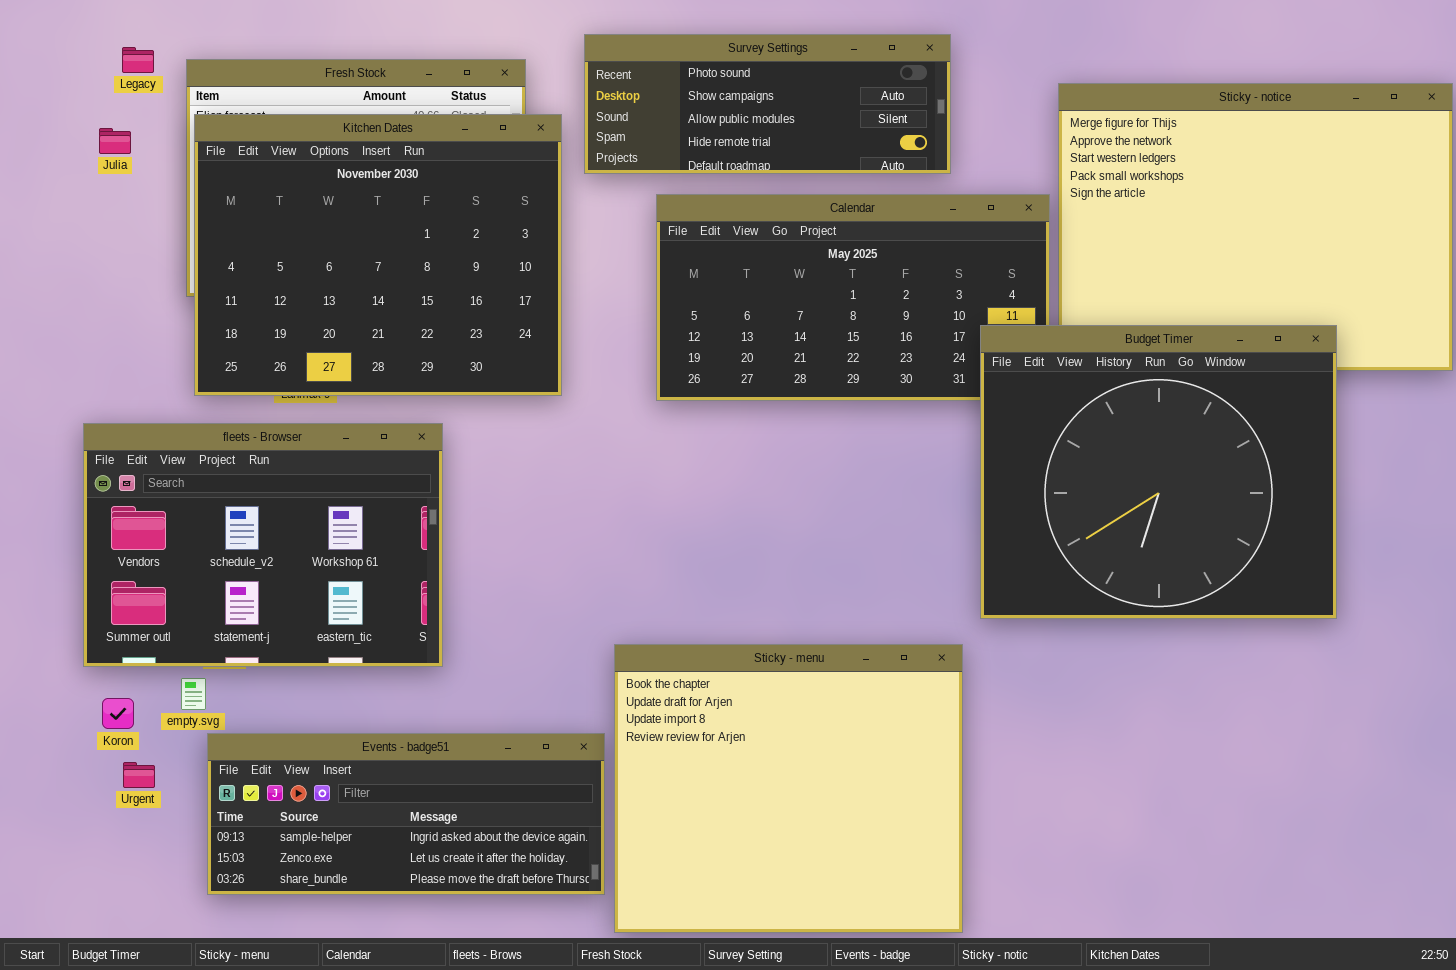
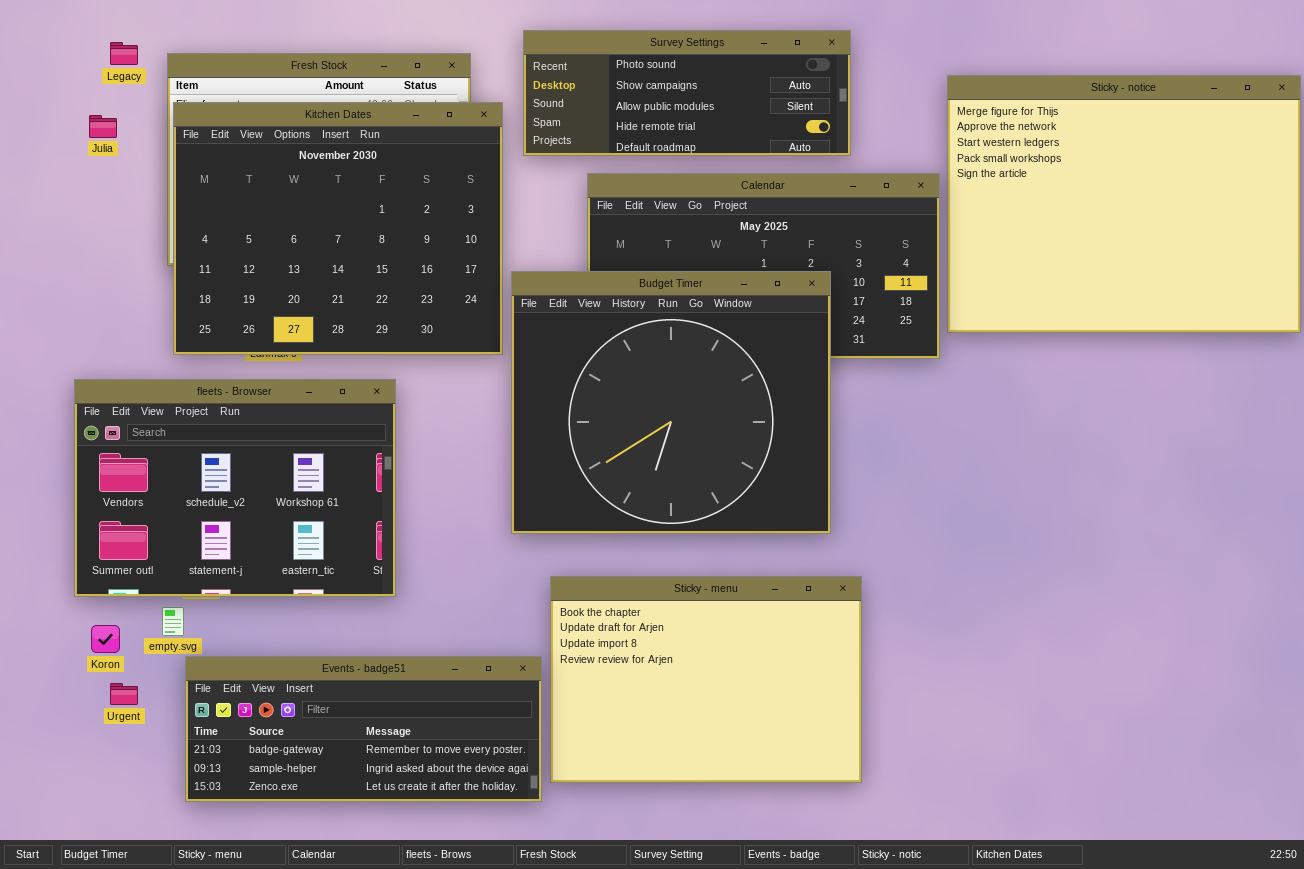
Budget Timer: [980,325,1337,619] -> [511,271,831,534], moved
Sticky - menu: [614,644,963,933] -> [550,576,862,783], resized
Events - badge51: [207,733,605,895] -> [185,656,542,802], scrolled up 1 row

